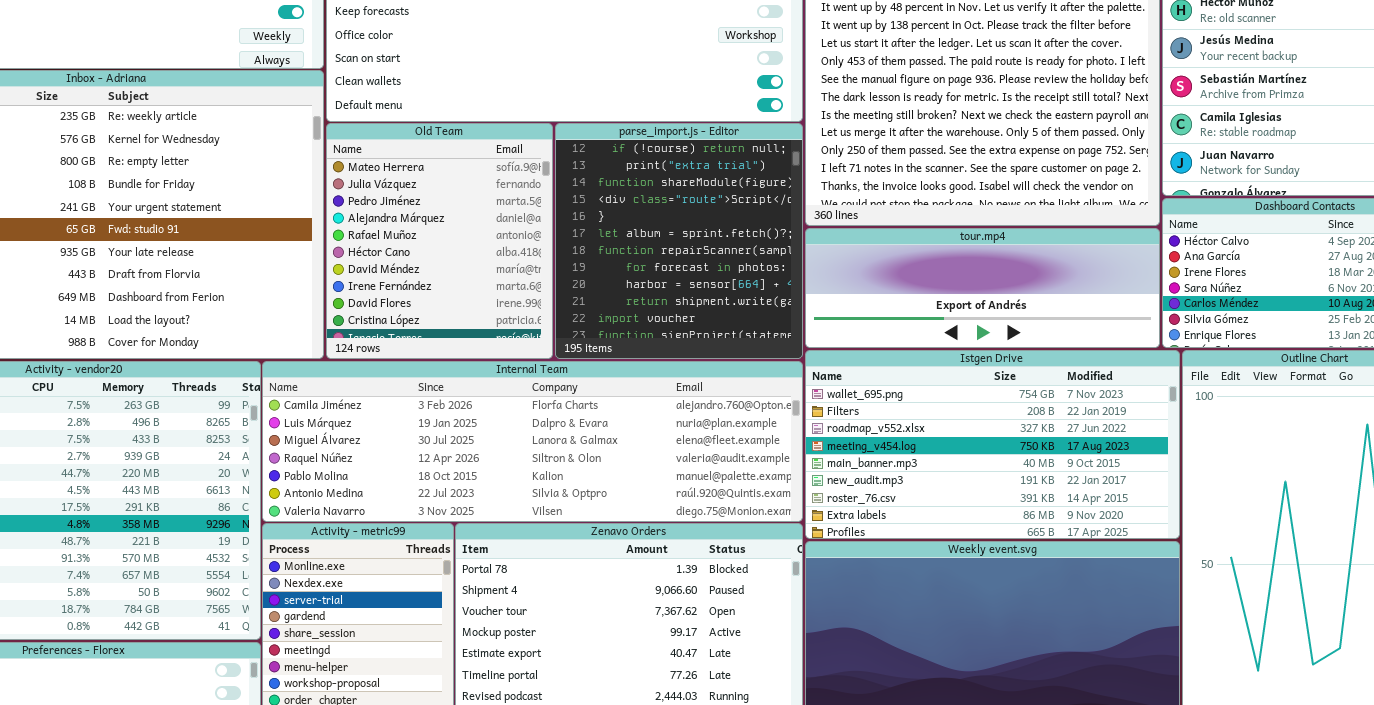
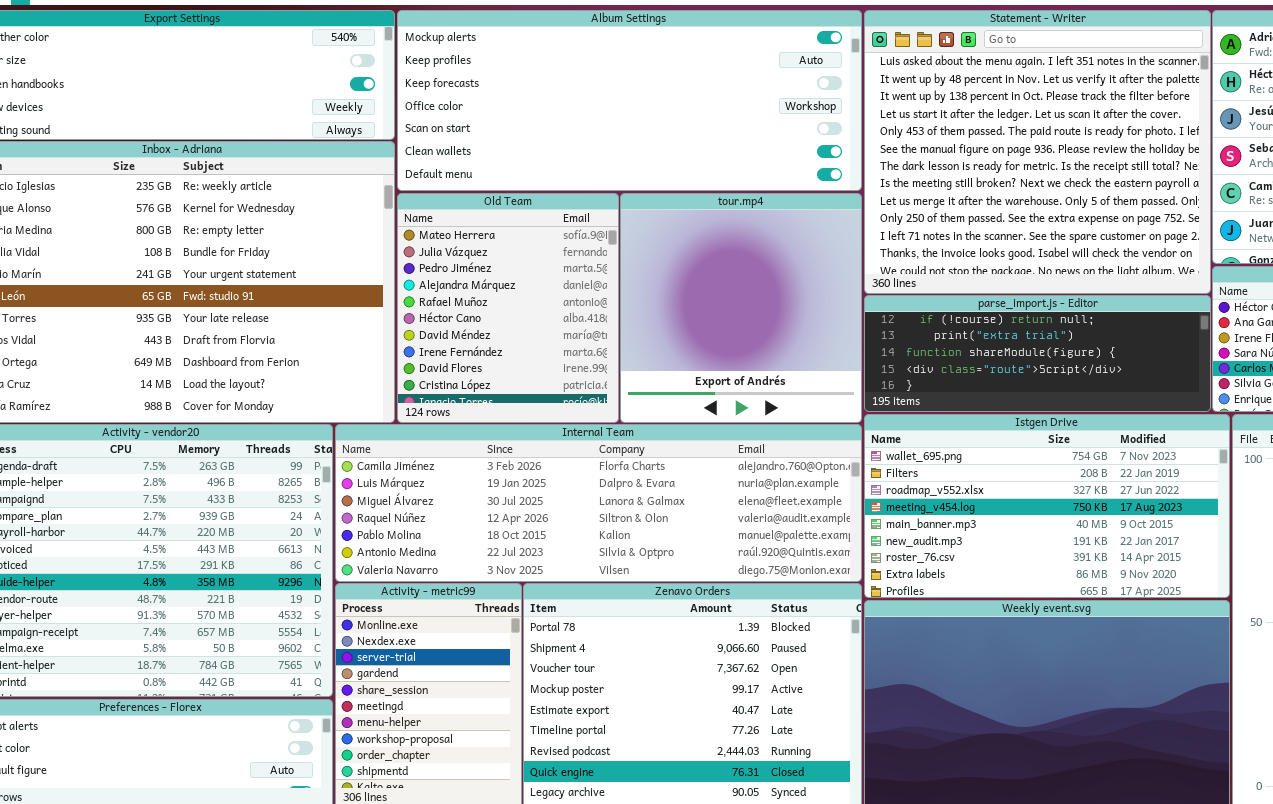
parse_import.js - Editor: [555,123,803,359] -> [864,295,1211,412], moved, resized
tour.mp4: [805,228,1160,348] -> [620,193,862,423], moved, resized

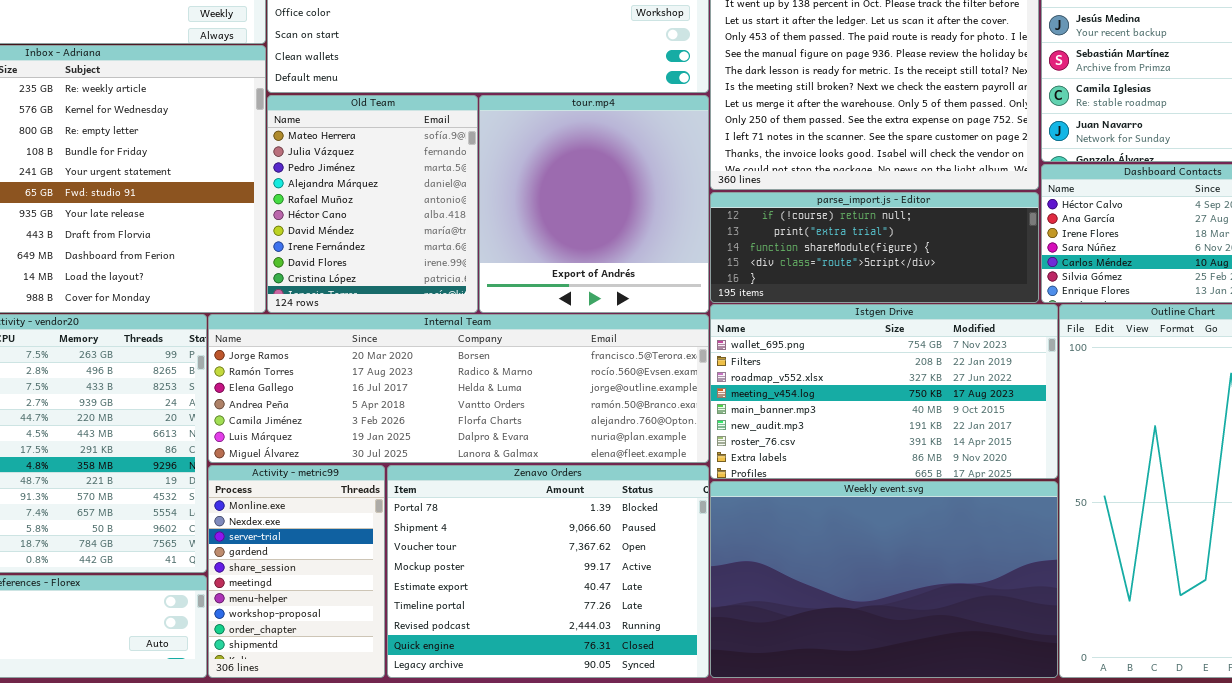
Internal Team: [335,424,862,582] -> [208,314,709,463], scrolled up 4 rows

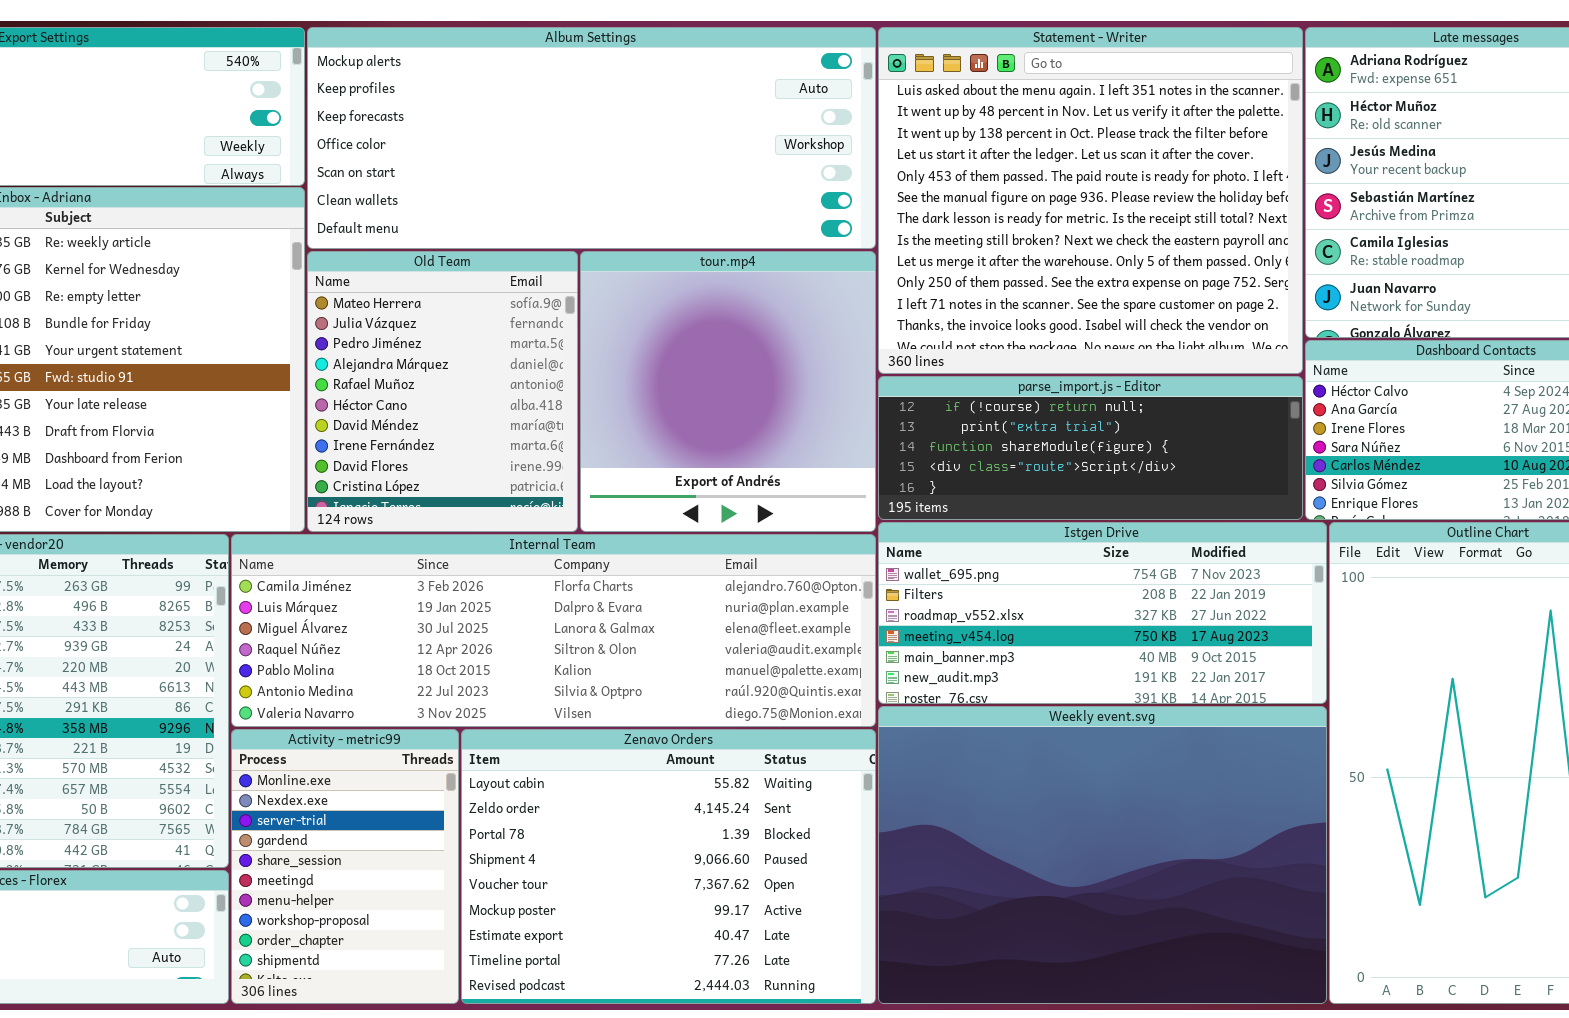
Istgen Drive: [710,304,1058,479] -> [878,522,1327,704], resized
Internal Team: [208,314,709,463] -> [231,534,876,727], scrolled down 4 rows
Zenavo Orders: [387,465,709,678] -> [461,729,876,1004], scrolled up 2 rows
Weekly event.svg: [710,481,1058,678] -> [878,706,1327,1004], resized

